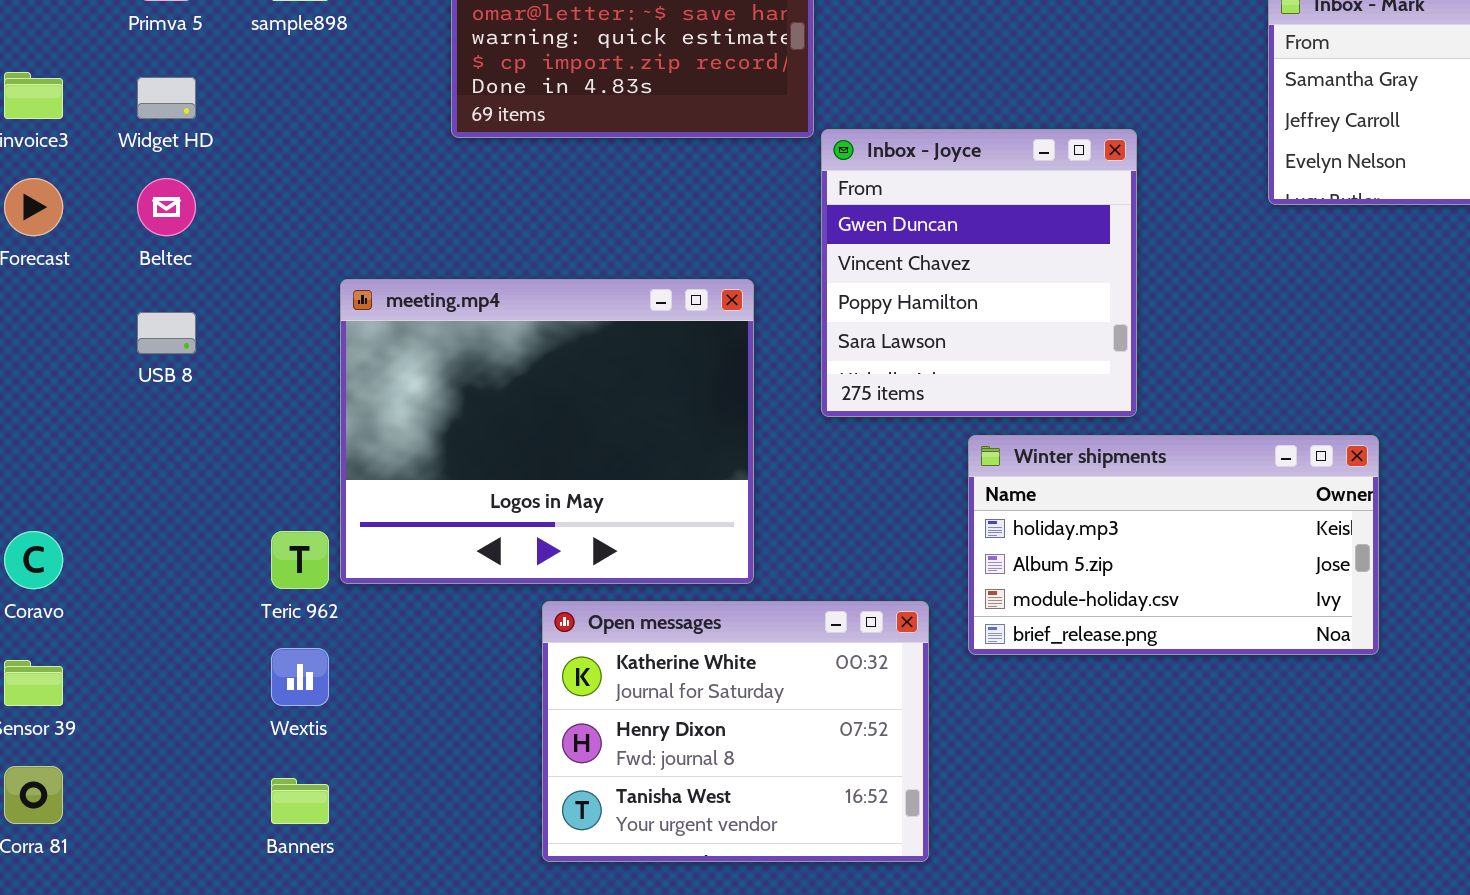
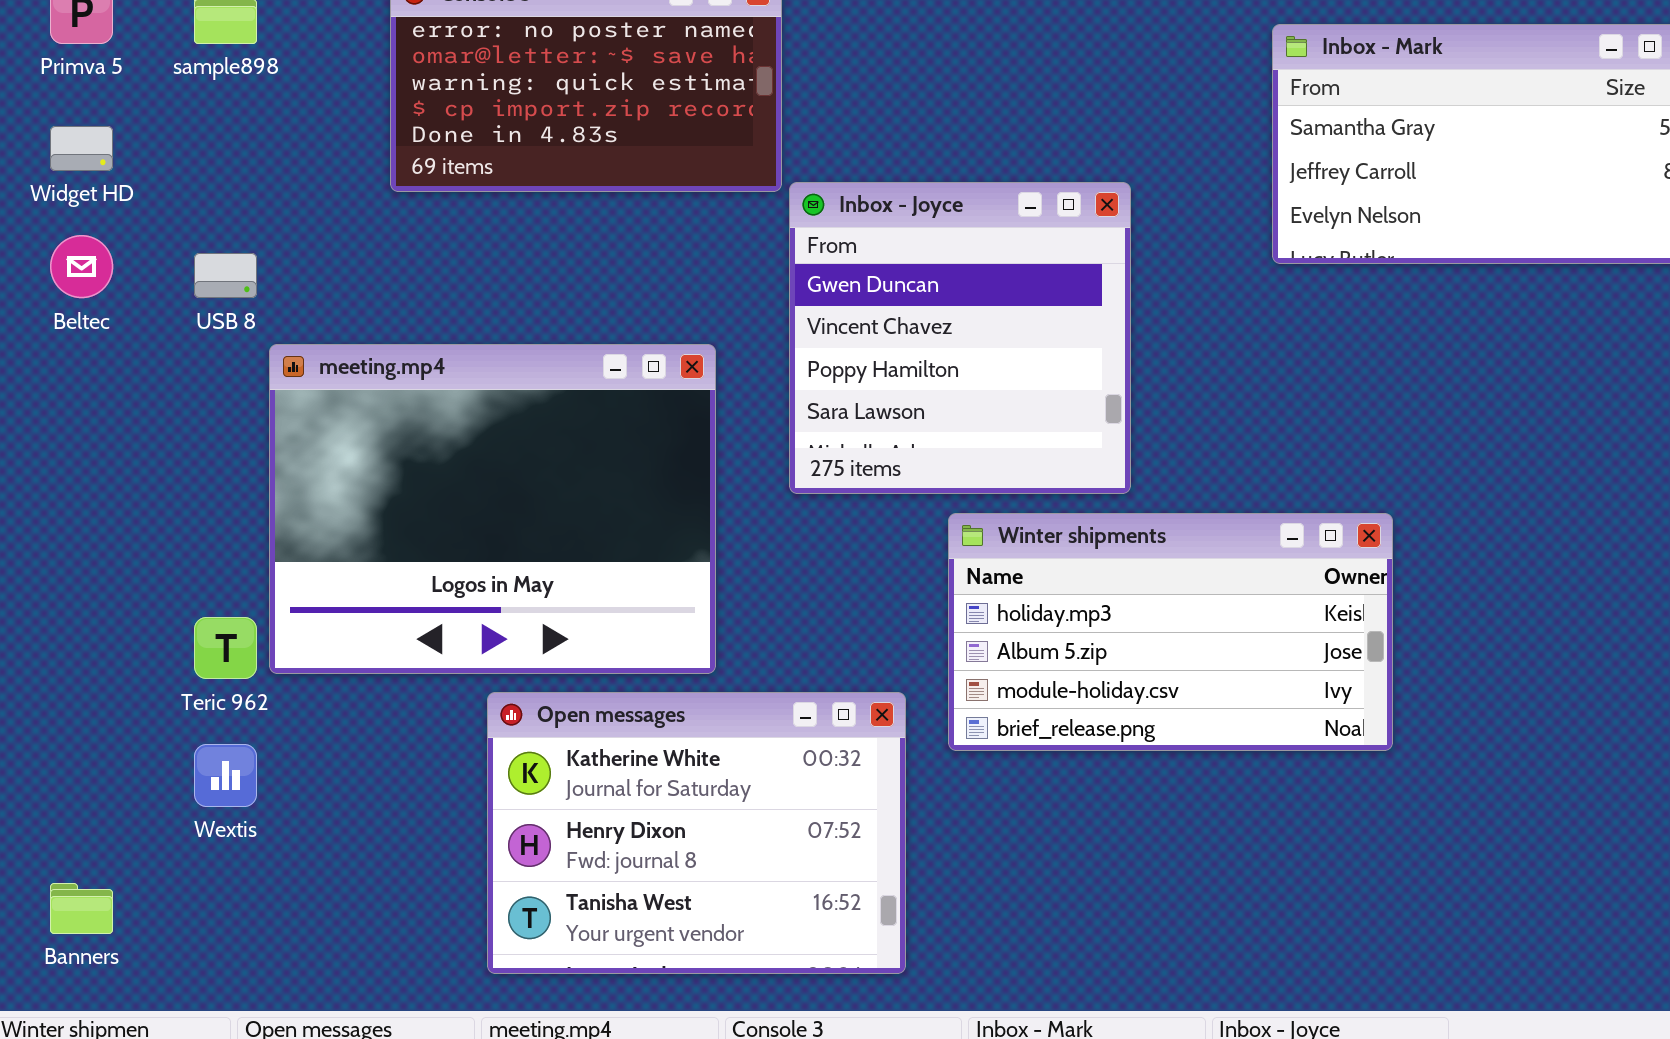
USB 8: [137,312,196,354] -> [194,253,257,298], moved
Banners: [271,778,329,824] -> [50,883,113,934], moved

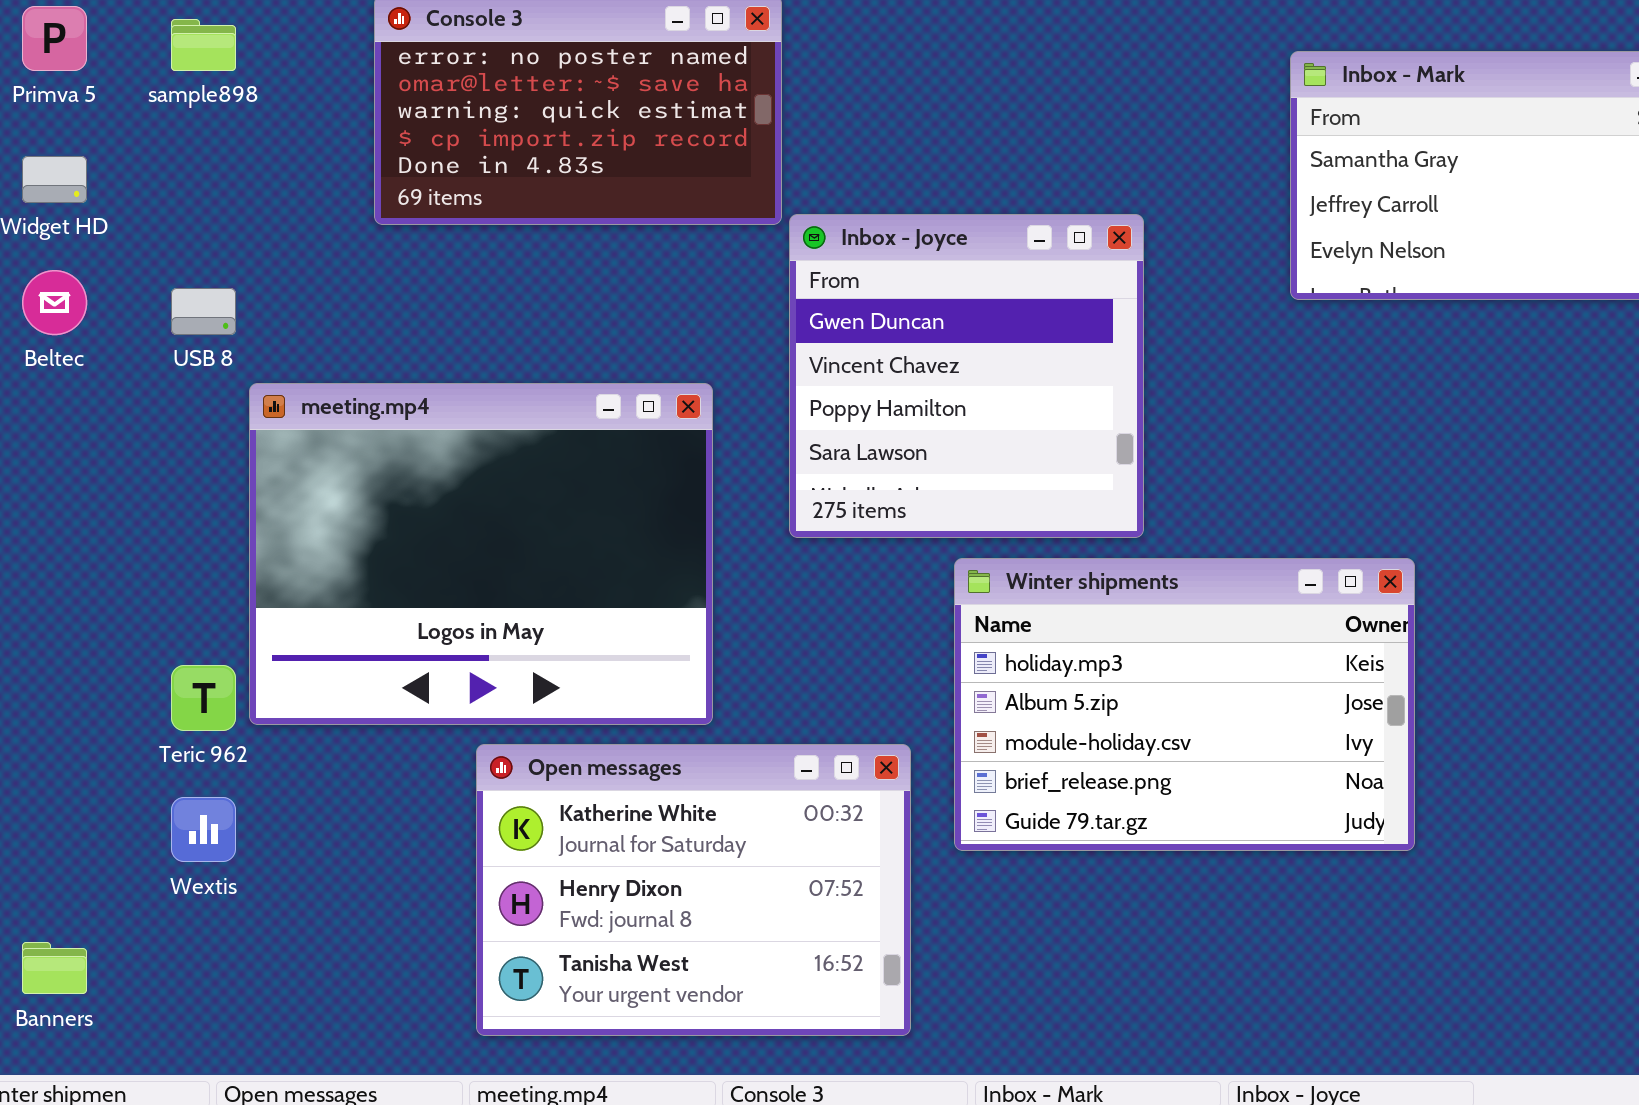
Winter shipments: [948,513,1393,751] -> [954,558,1415,851], resized

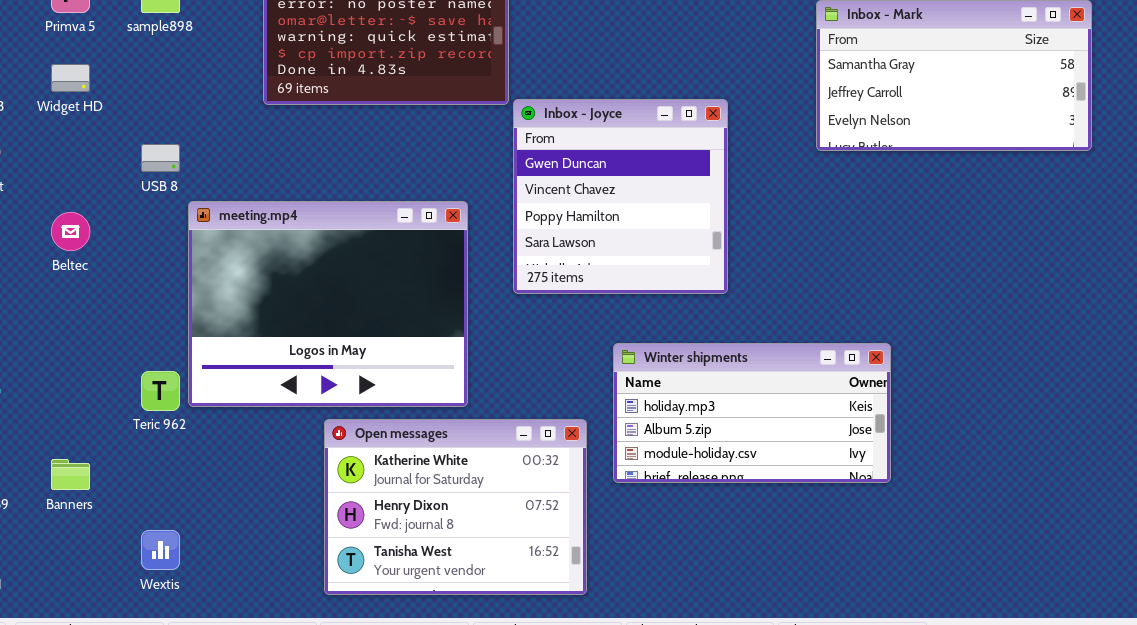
Beltec: [22,270,87,335] -> [51,212,90,251], moved
Winter shipments: [954,558,1415,851] -> [613,343,891,483], resized
Wextis: [171,797,236,862] -> [141,530,180,570], moved
Banners: [22,942,87,994] -> [51,459,90,490], moved

